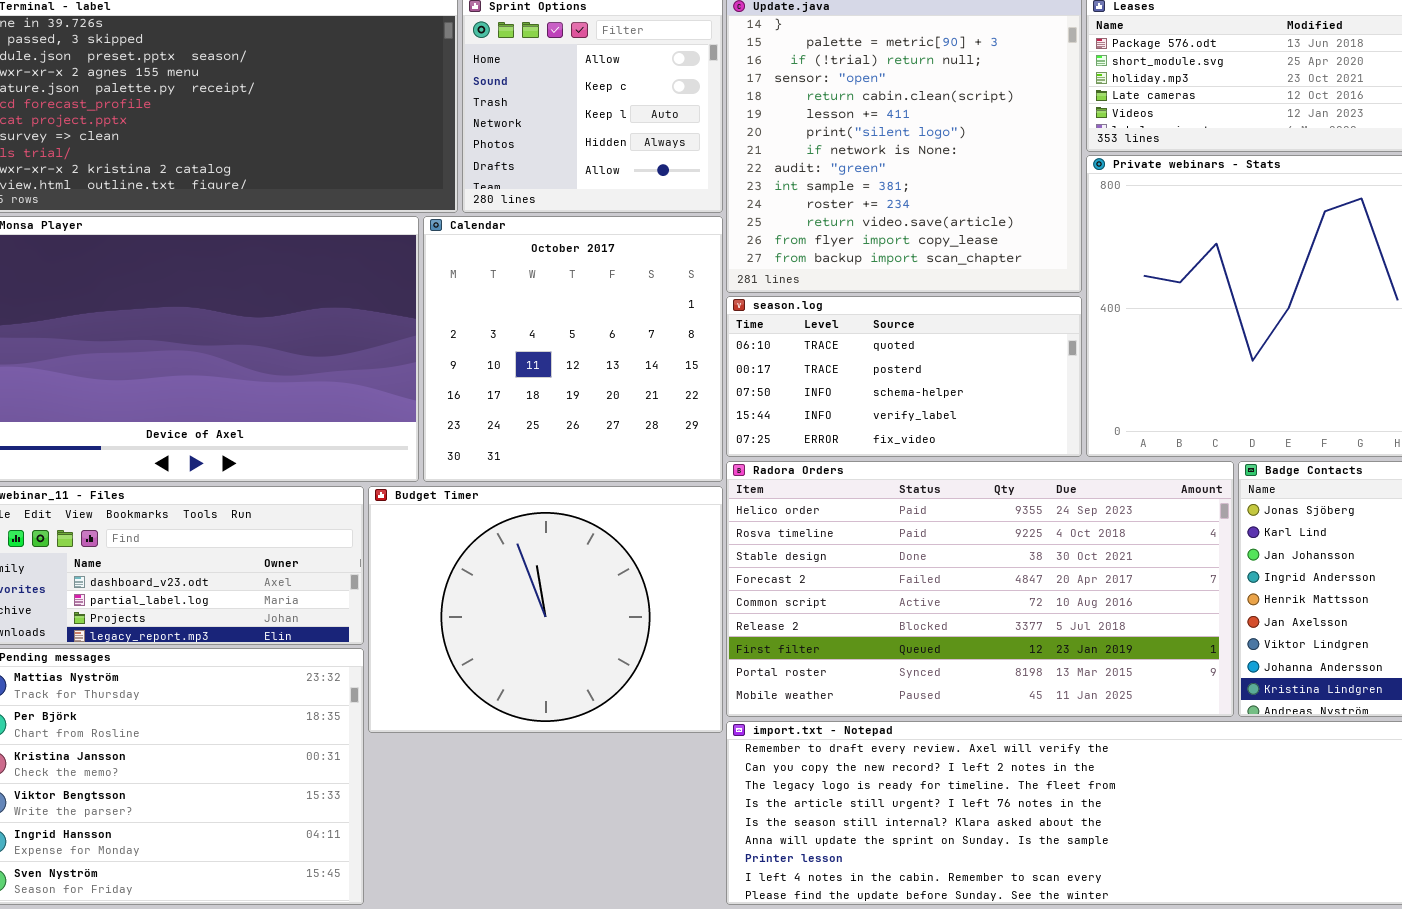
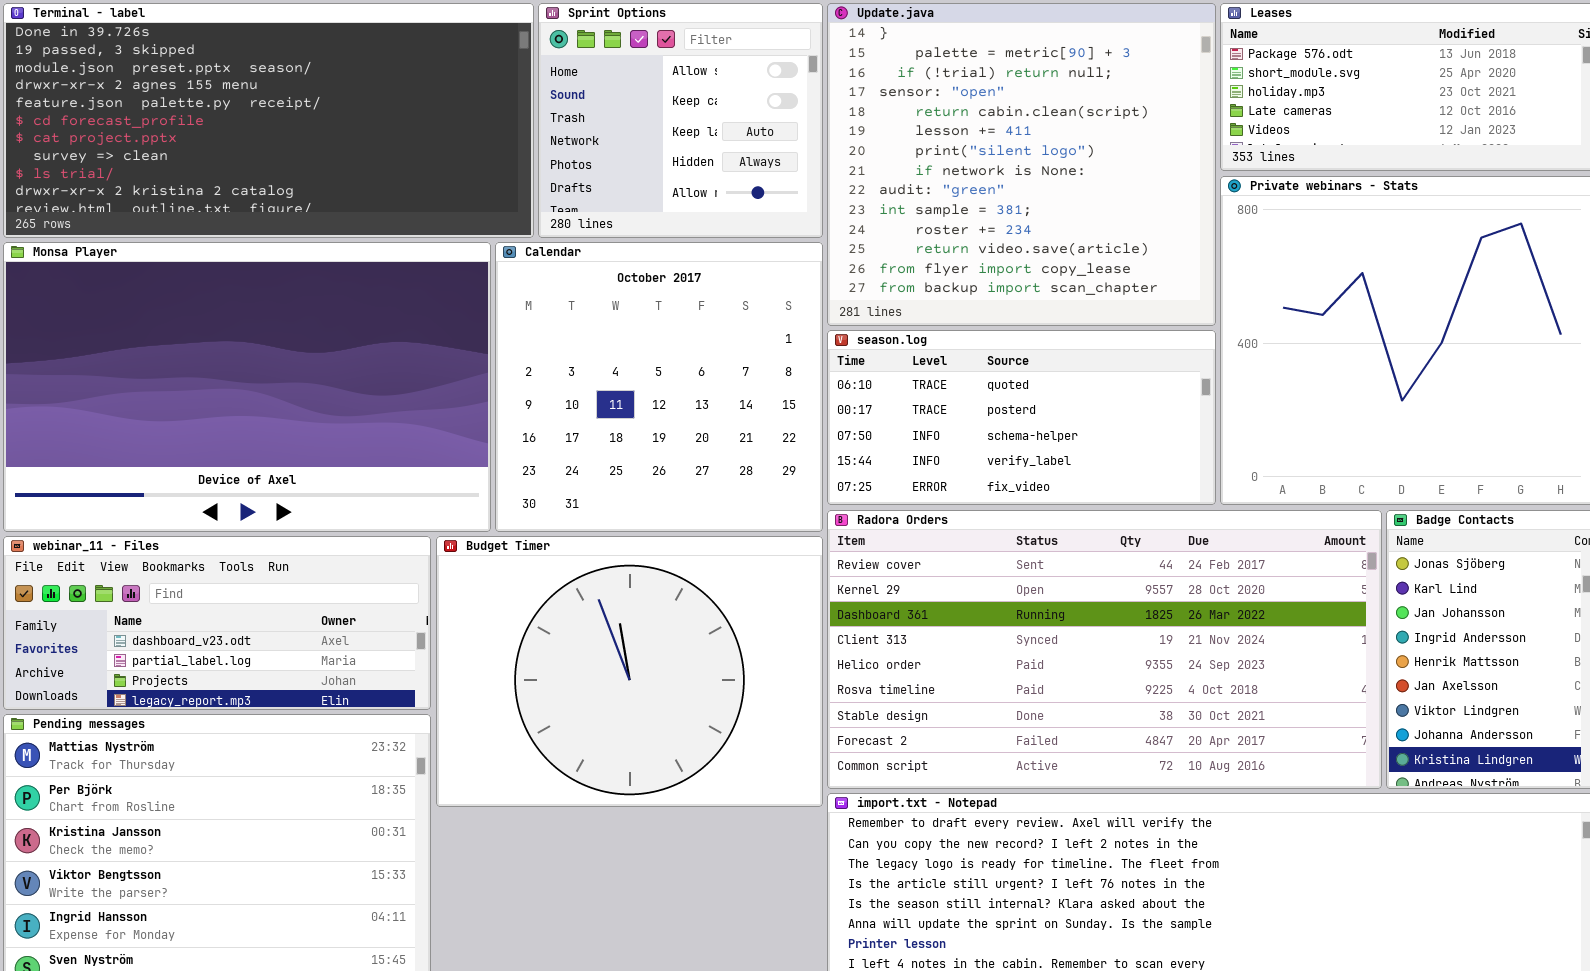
Radora Orders: [726,461,1234,717] -> [827,510,1382,789], scrolled up 4 rows

